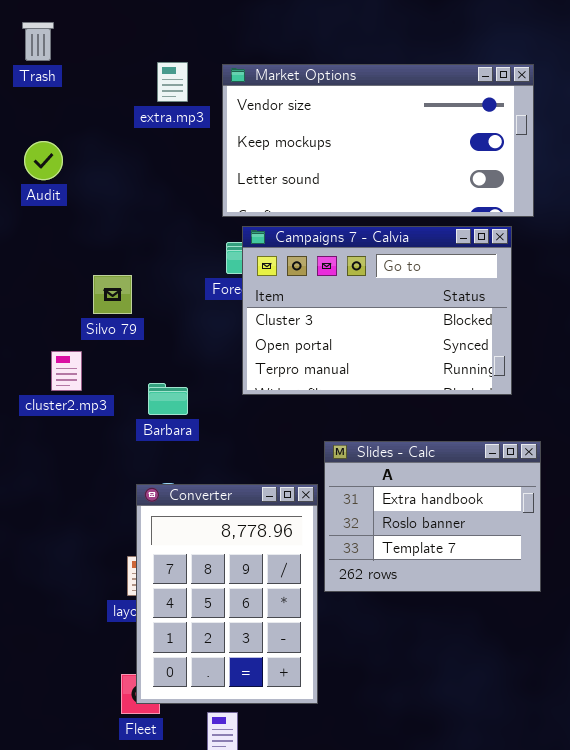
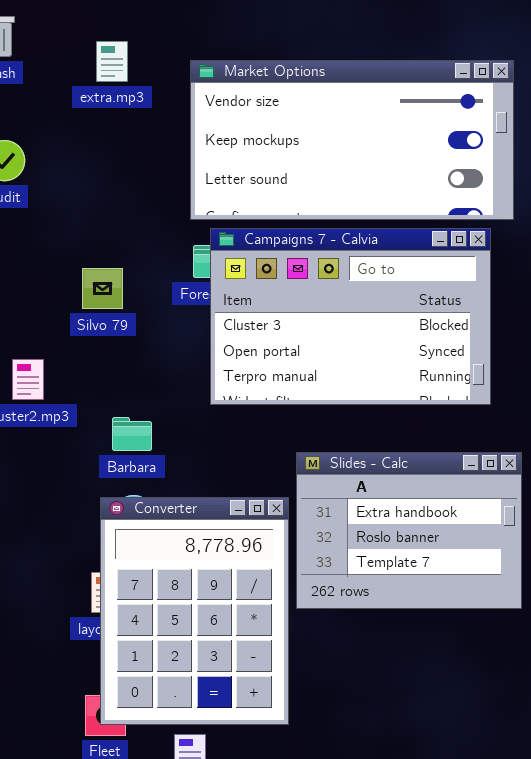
extra.mp3: [157,62,188,102] -> [96,41,128,82], moved
Silvo 79: [93,275,132,314] -> [82,268,123,309], moved
Barbara: [148,383,188,415] -> [112,417,152,451], moved

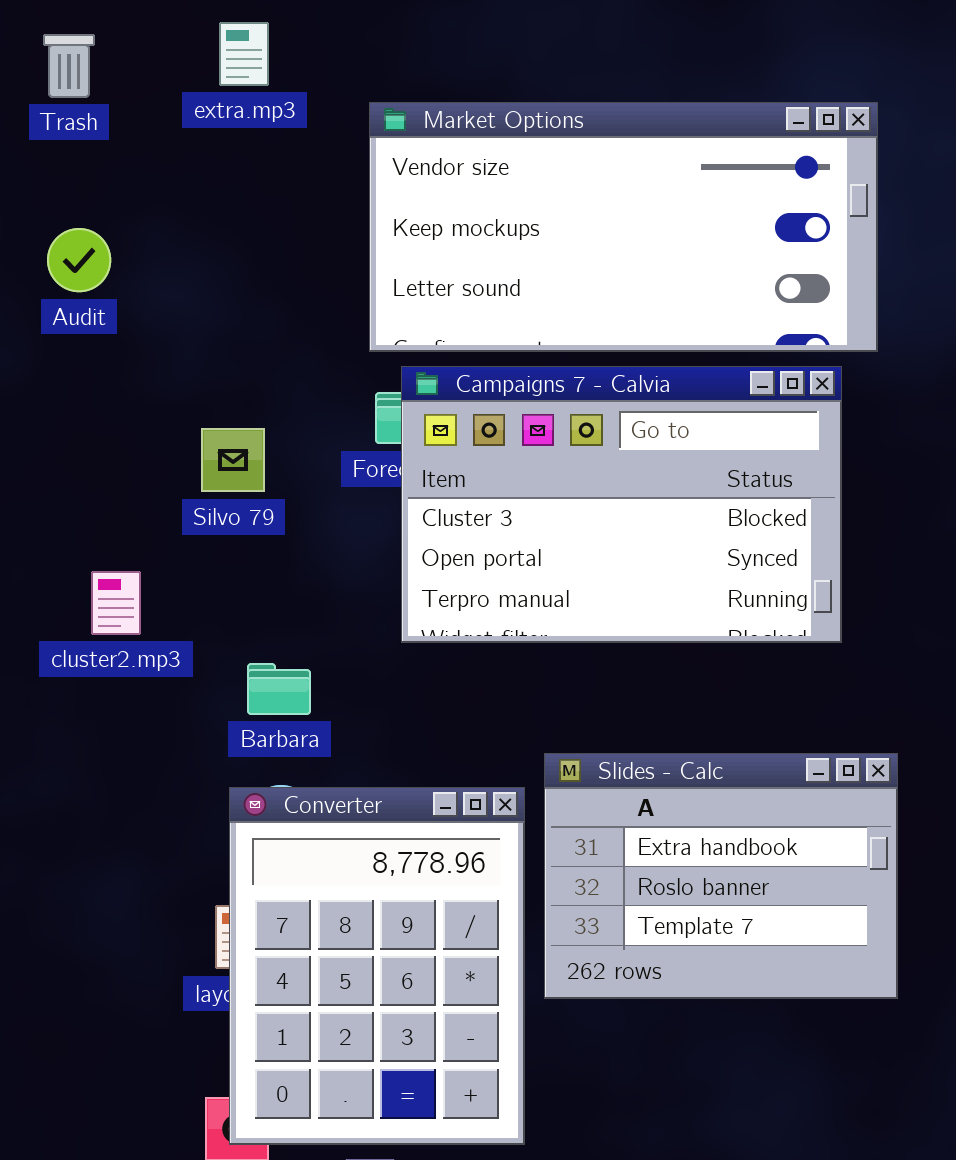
extra.mp3: [96,41,128,82] -> [219,22,269,86], moved
Slides - Calc: [296,452,522,609] -> [544,753,898,999], moved

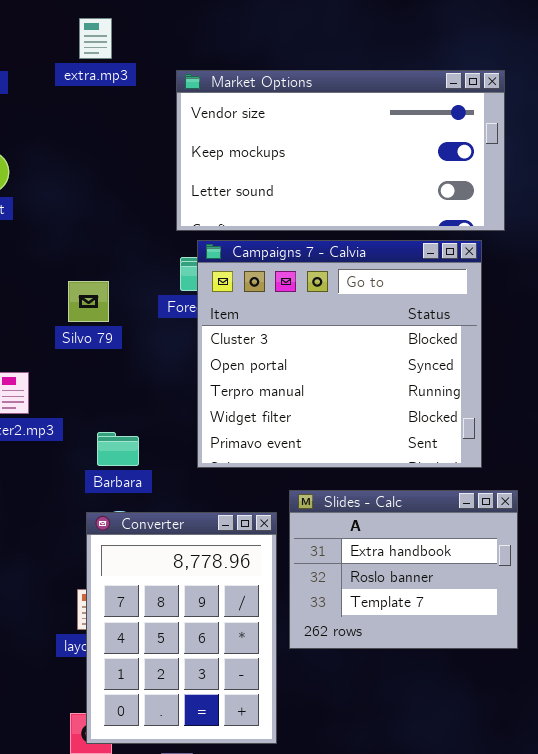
Campaigns 7 - Calvia: [401,366,842,643] -> [197,240,482,468], resized

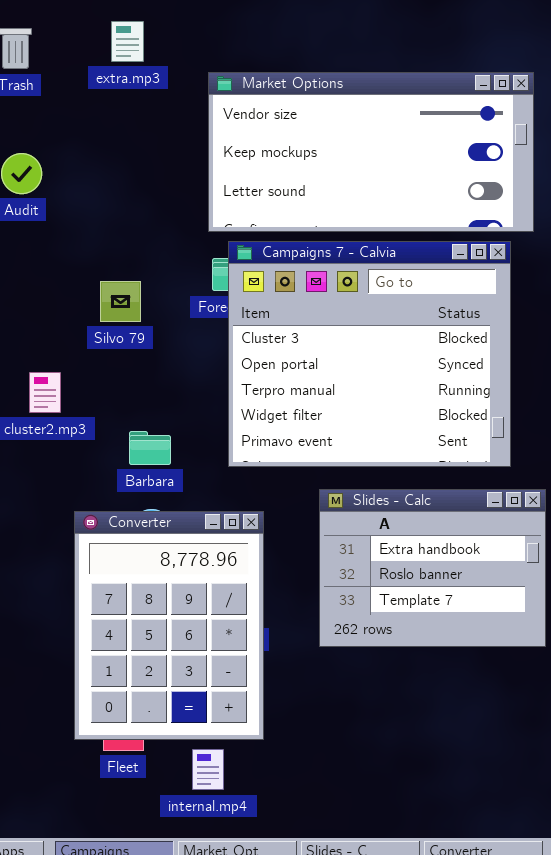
Converter: [86,512,277,744] -> [74,511,264,740], moved

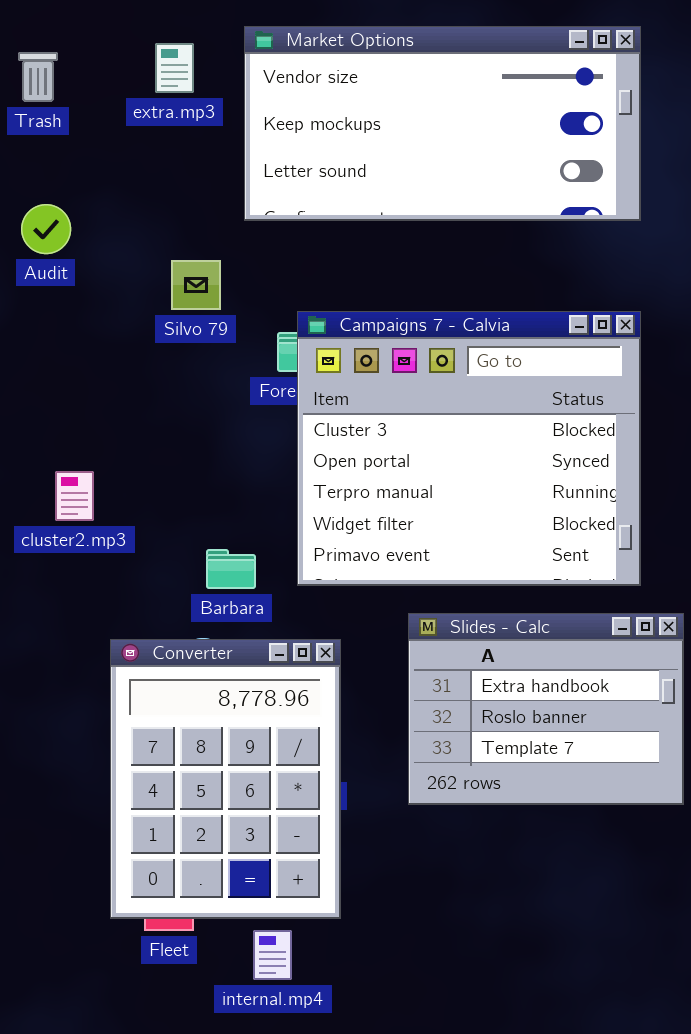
Market Options: [208,72,534,232] -> [244,26,641,221], moved
Silvo 79: [100,281,141,322] -> [171,260,221,310], moved
Barbara: [129,431,171,465] -> [206,549,256,589], moved

